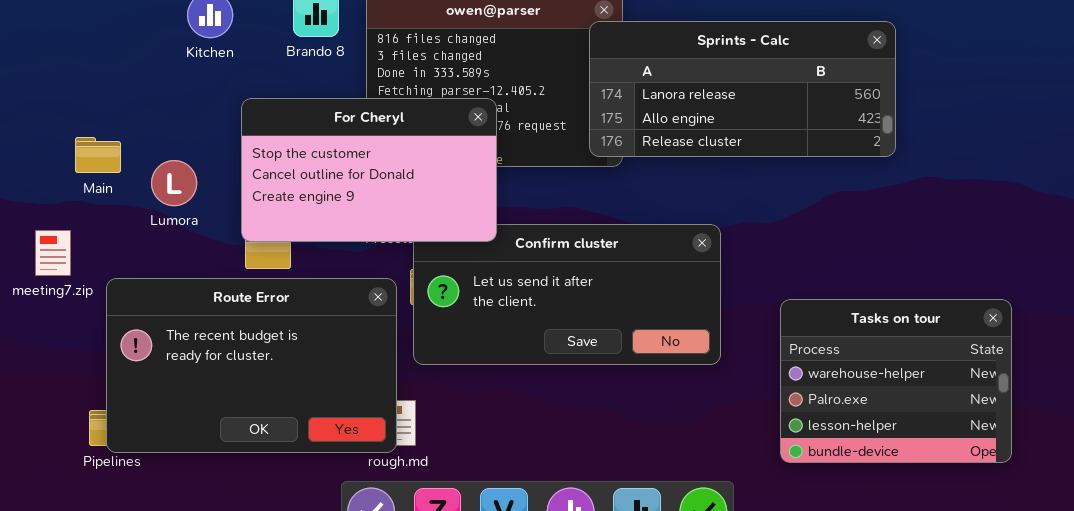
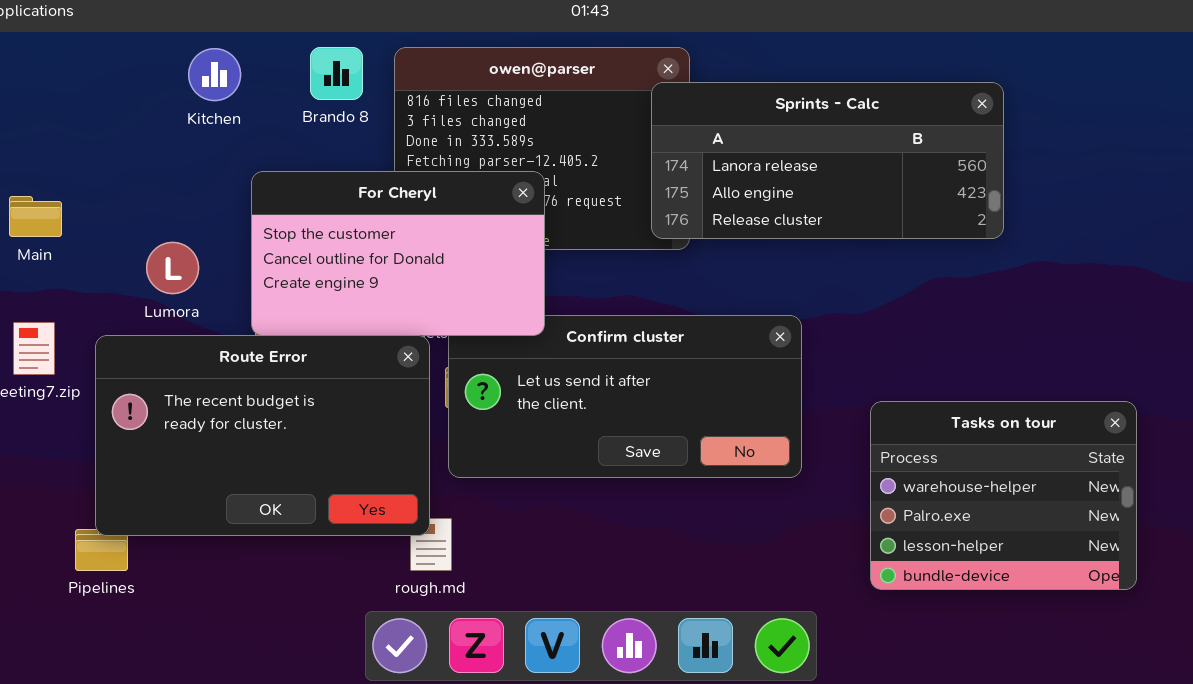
Main: [75,137,121,173] -> [9,196,62,237], moved
Route Error: [106,278,397,453] -> [95,335,430,536], moved

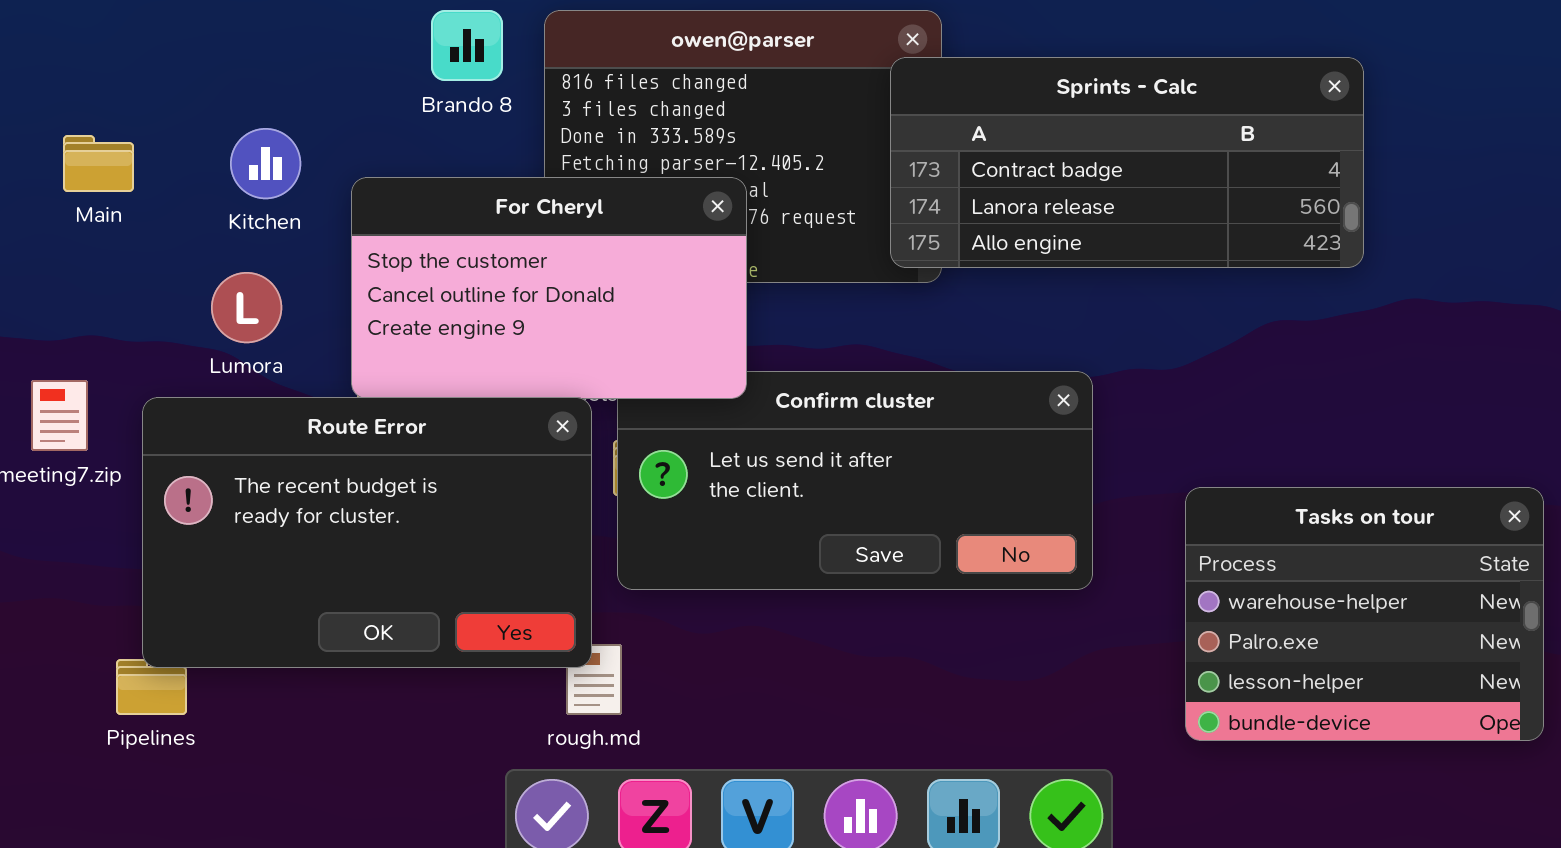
Kitchen: [188,48,241,101] -> [230,128,301,199], moved
Sprints - Calc: [651,82,1004,239] -> [890,57,1364,268], scrolled up 1 row
Main: [9,196,62,237] -> [63,135,134,192], moved

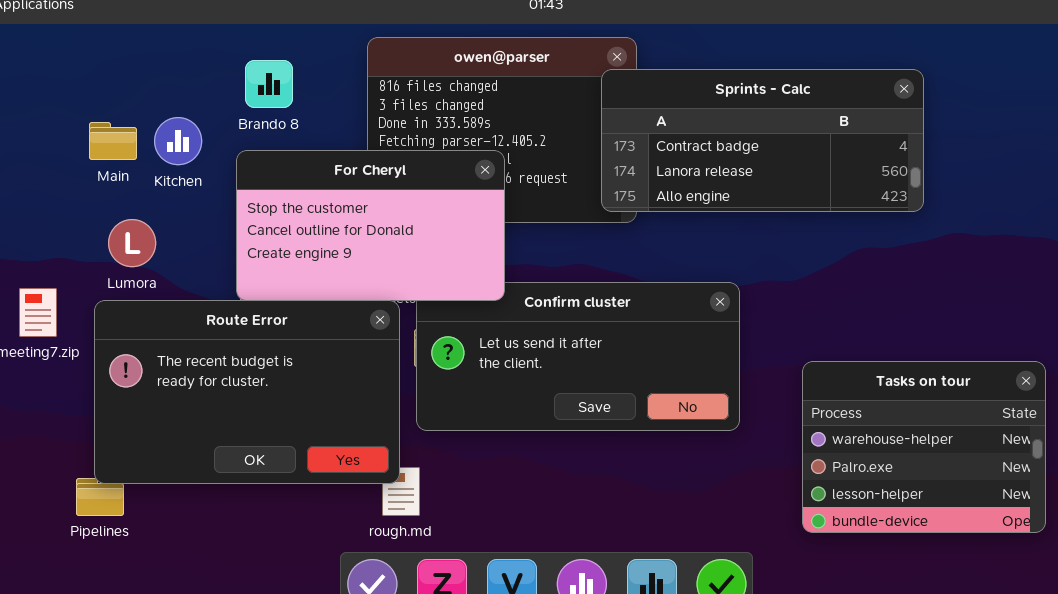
Brando 8: [431,10,503,81] -> [245,60,293,108], moved
Main: [63,135,134,192] -> [89,122,137,160], moved
Lumora: [211,272,282,343] -> [108,219,156,267], moved

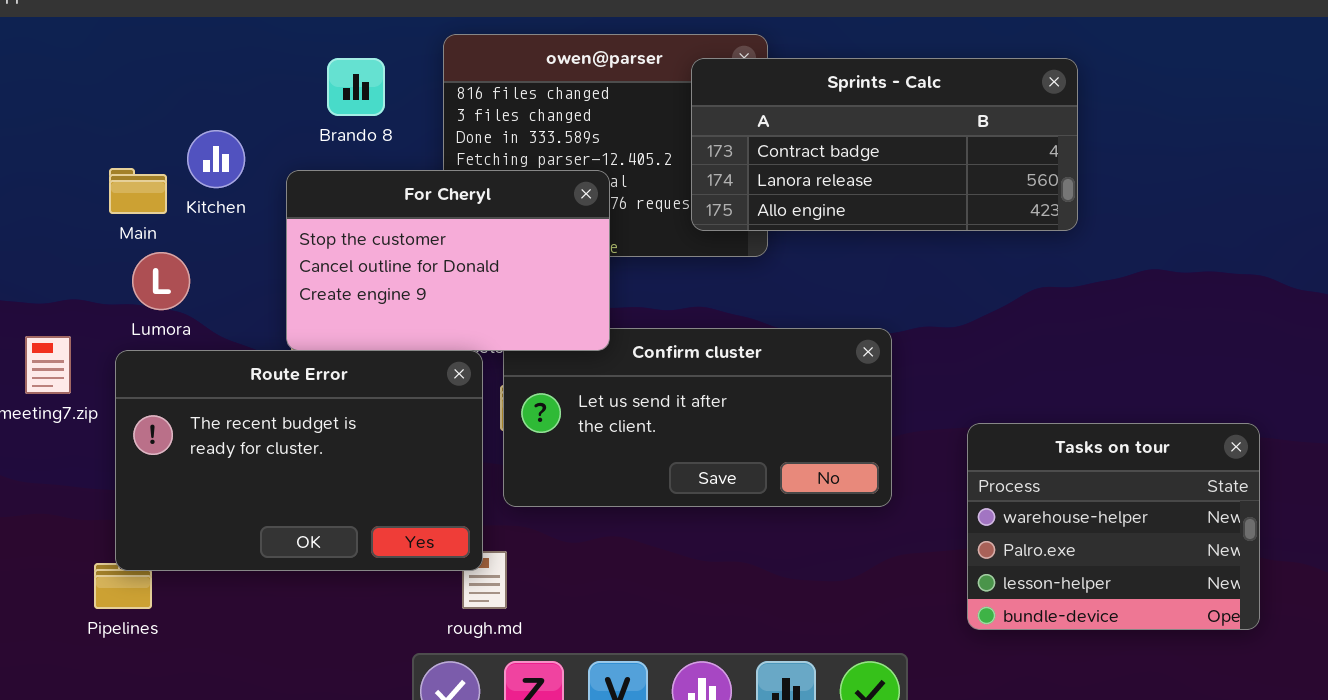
Brando 8: [245,60,293,108] -> [327,58,385,116], moved
Sprints - Calc: [601,69,924,212] -> [691,58,1078,231], moved
Main: [89,122,137,160] -> [109,168,167,214], moved

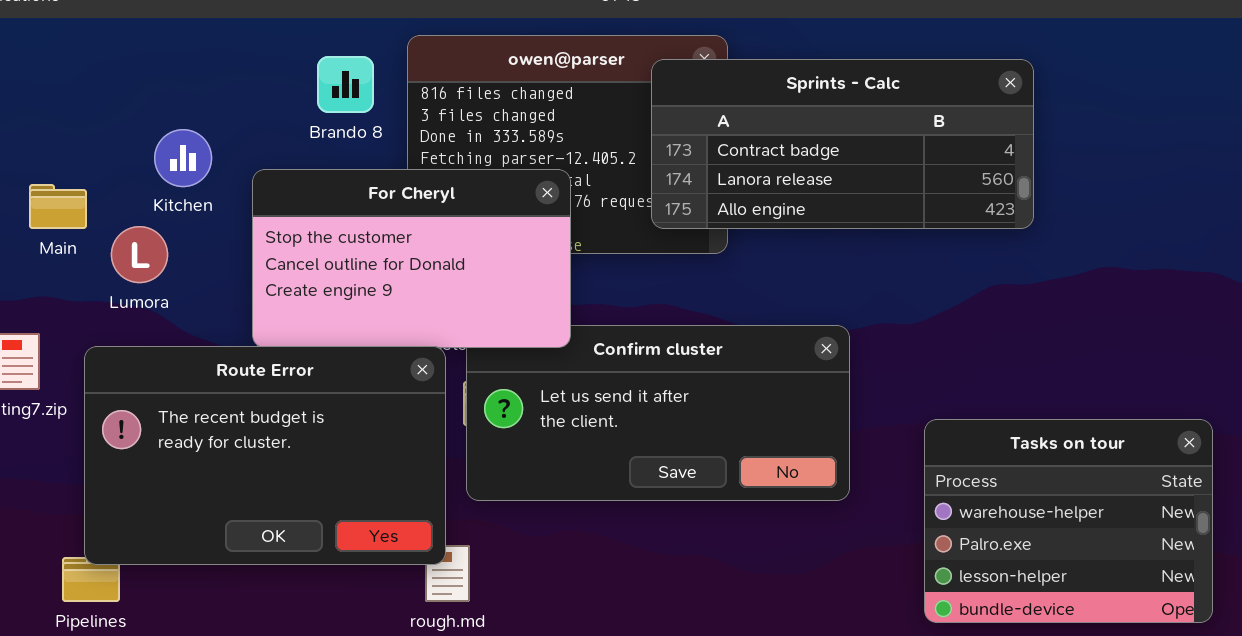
Brando 8: [327,58,385,116] -> [317,56,374,113], moved
Main: [109,168,167,214] -> [29,184,87,229], moved
Lumora: [132,252,190,310] -> [111,226,168,283], moved

